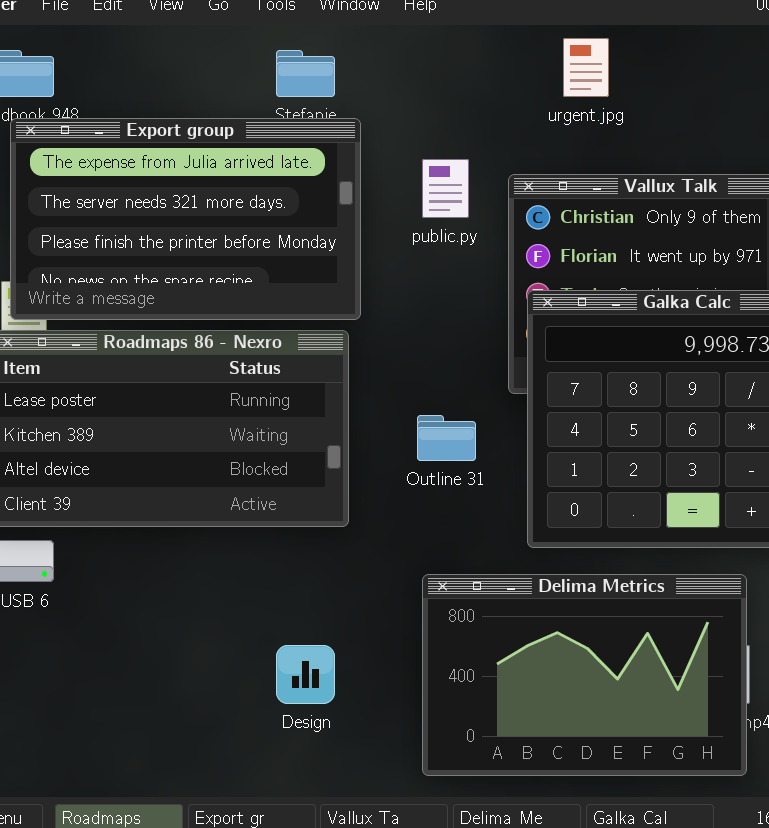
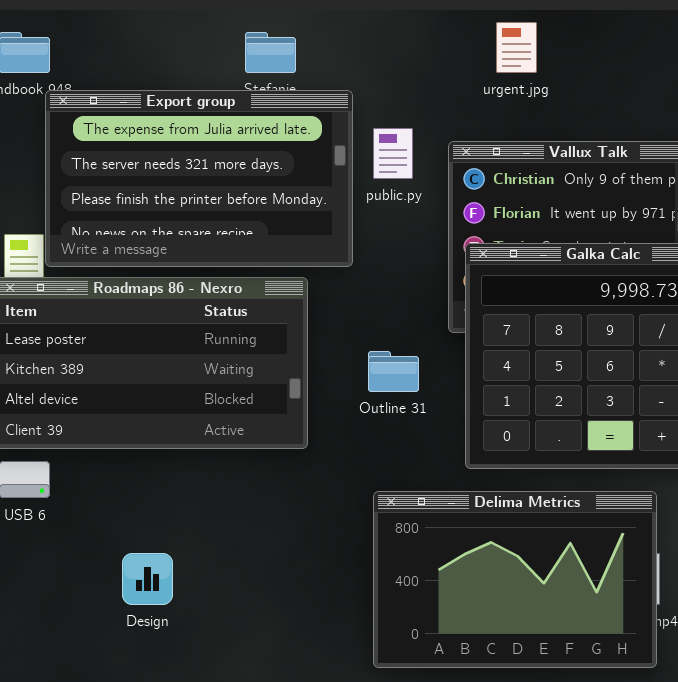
Export group: [10,118,361,320] -> [45,90,353,267], moved
Design: [276,645,335,704] -> [122,553,173,605], moved

